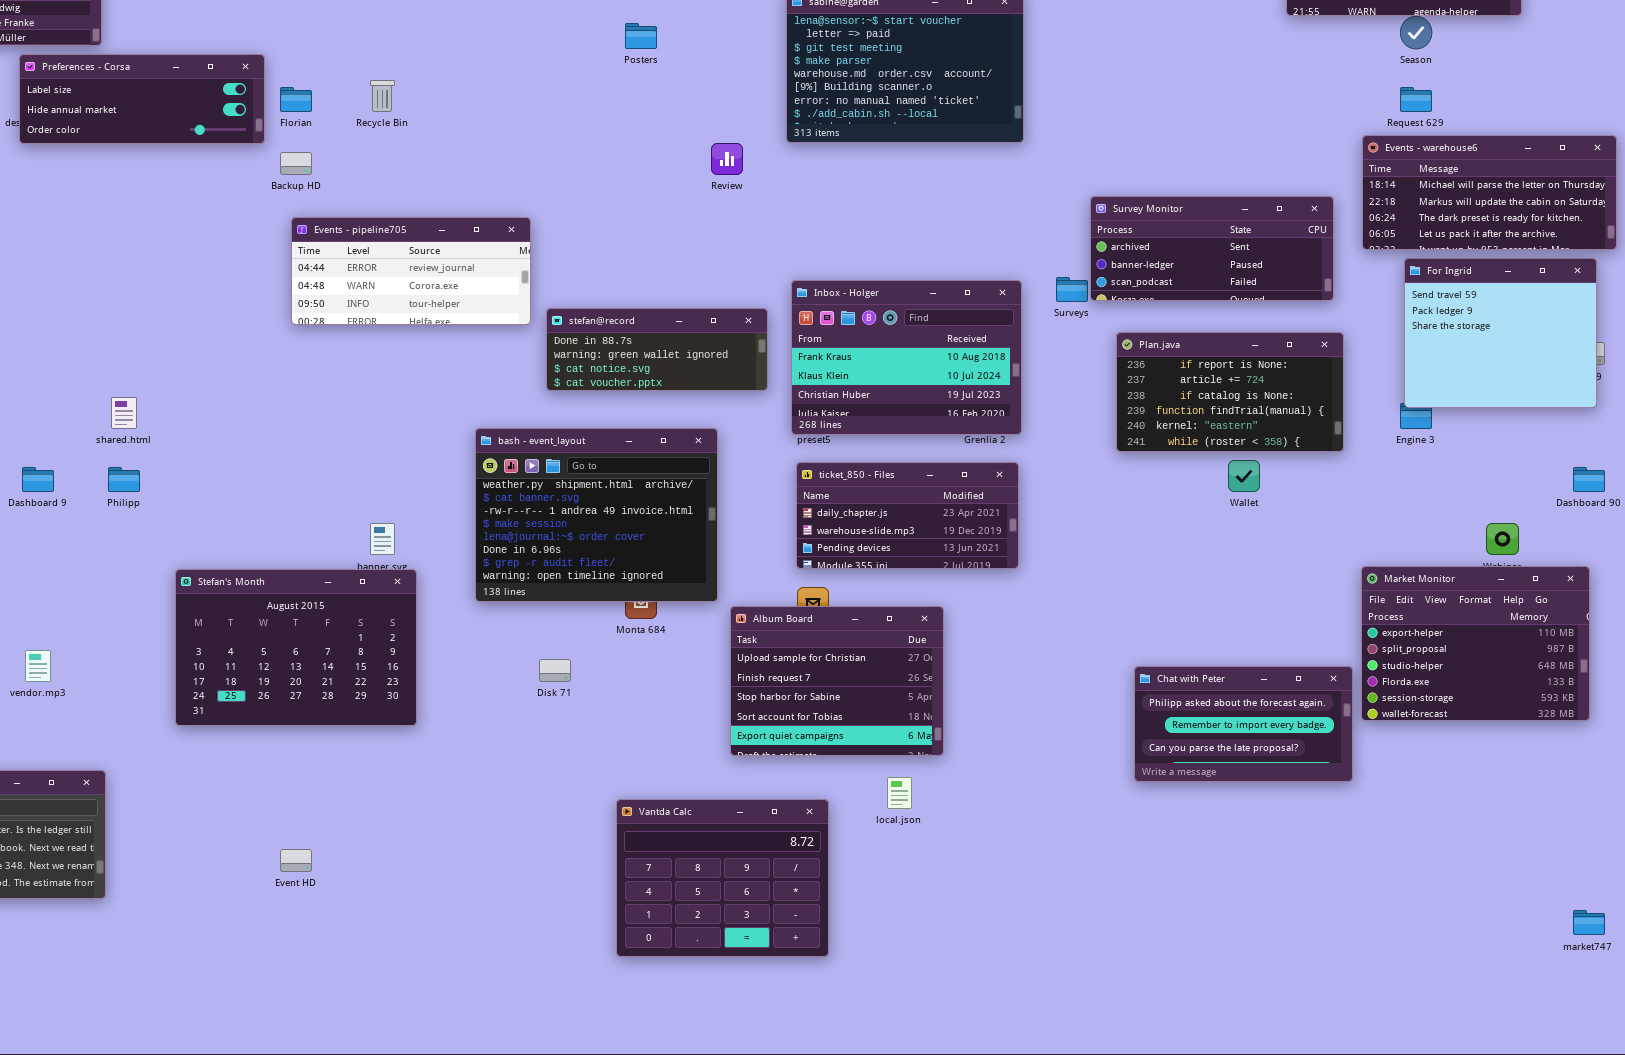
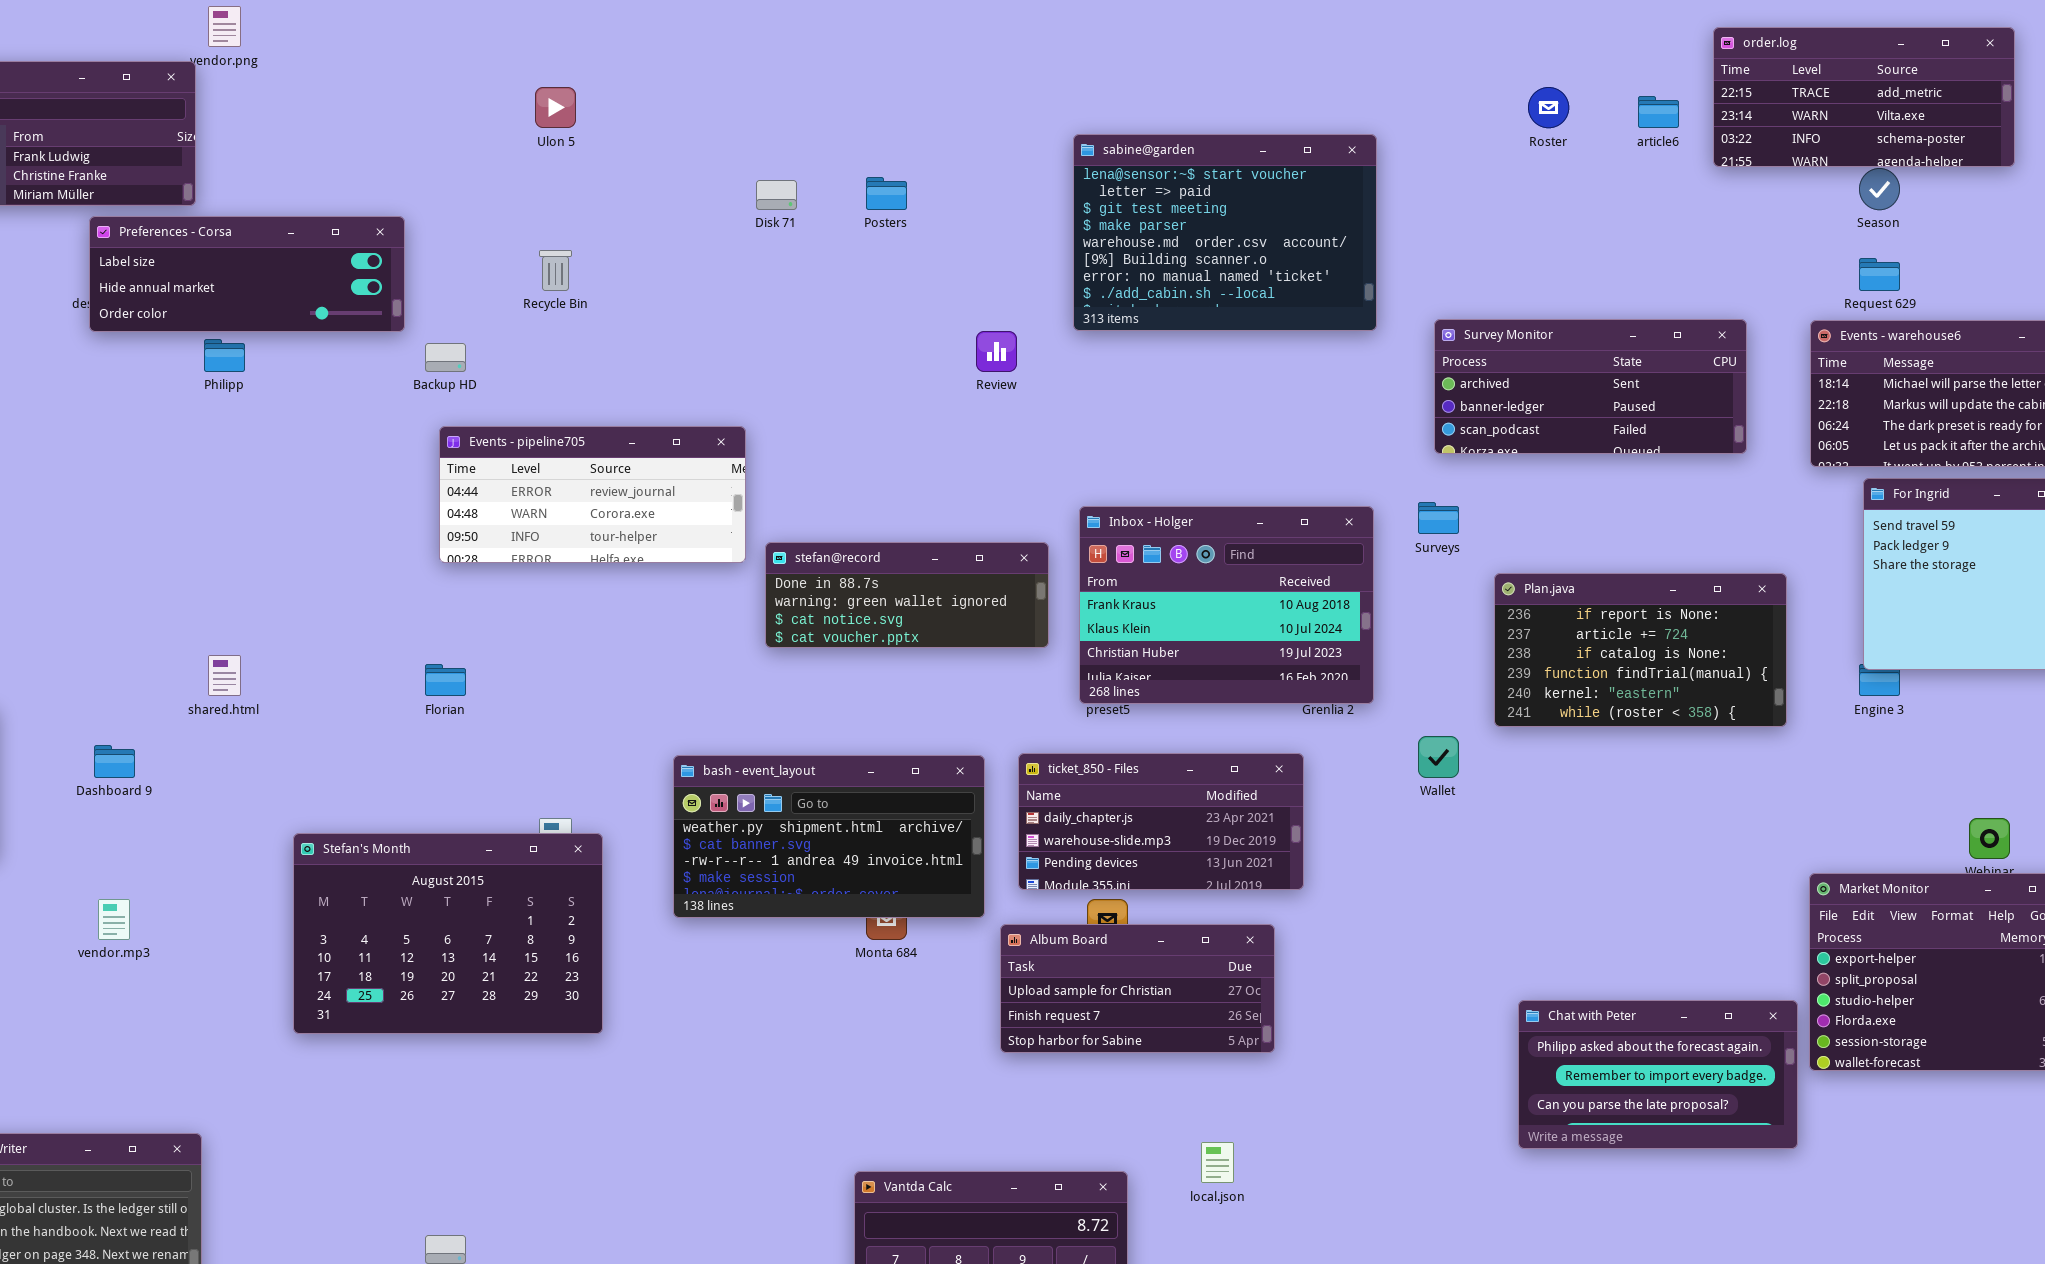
Florian: [280,87,312,112] -> [425,664,466,696], moved
Survey Monitor: [1090,196,1334,301] -> [1434,319,1747,454], moved
bash - event_layout: [475,428,718,602] -> [673,755,985,918], resized
Wallet: [1228,460,1260,492] -> [1418,736,1459,778], moved
ticket_850 - Files: [796,462,1019,569] -> [1018,753,1304,890], moved
Philipp: [108,467,140,492] -> [204,339,245,372], moved
Stefan's Month: [175,569,417,726] -> [293,833,603,1034], moved
Album Board: [730,606,944,756] -> [1000,924,1275,1053], resized
vendor.mp3: [25,650,51,682] -> [98,899,130,940], moved
Disk 71: [539,659,571,682] -> [756,180,797,210], moved

